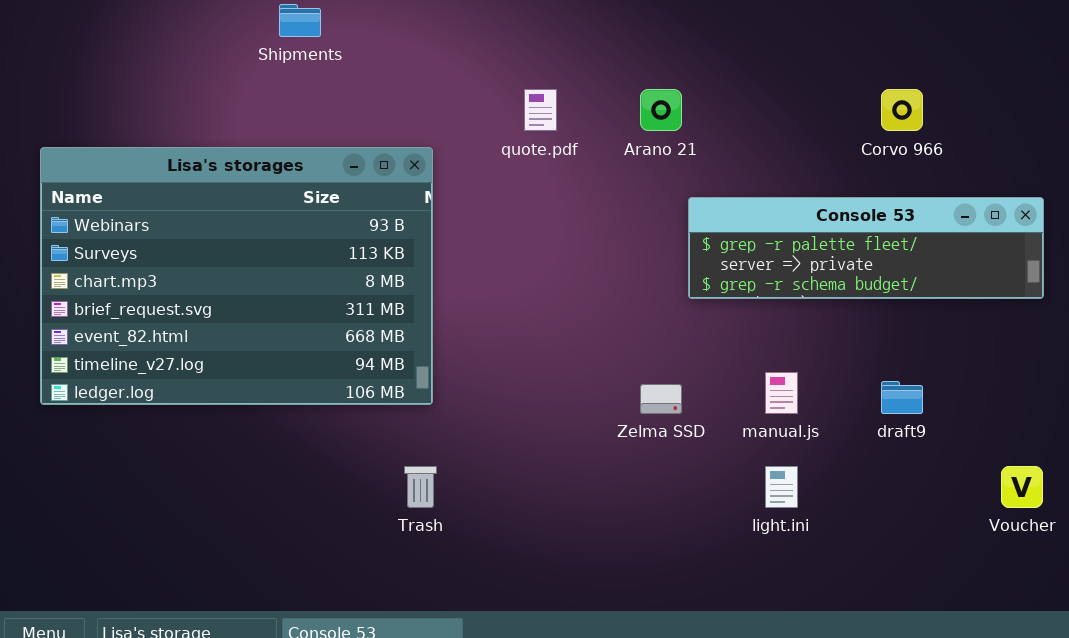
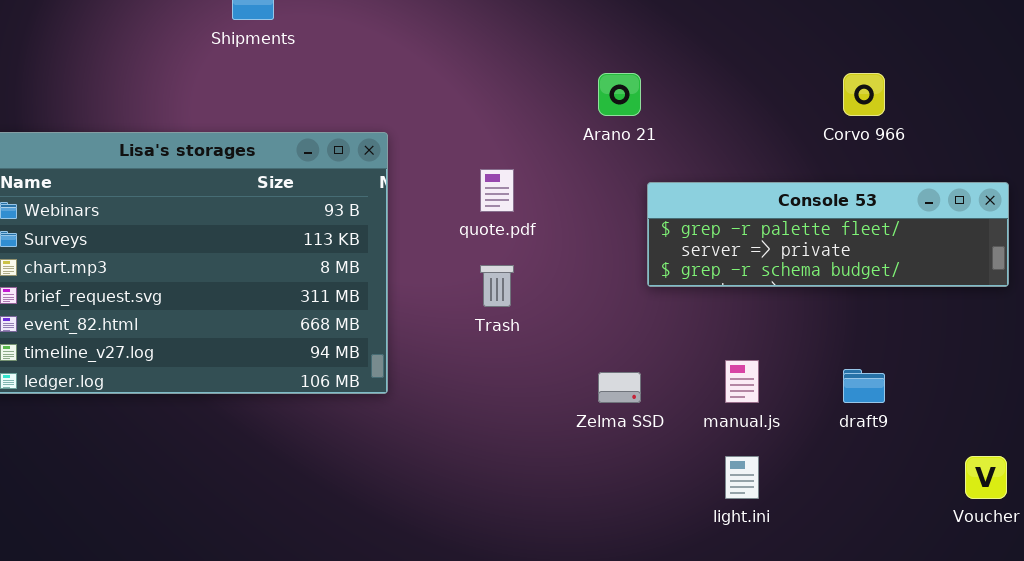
quote.pdf: [524,89,557,131] -> [480,169,514,212], moved
Trash: [404,466,437,508] -> [480,265,514,307], moved

